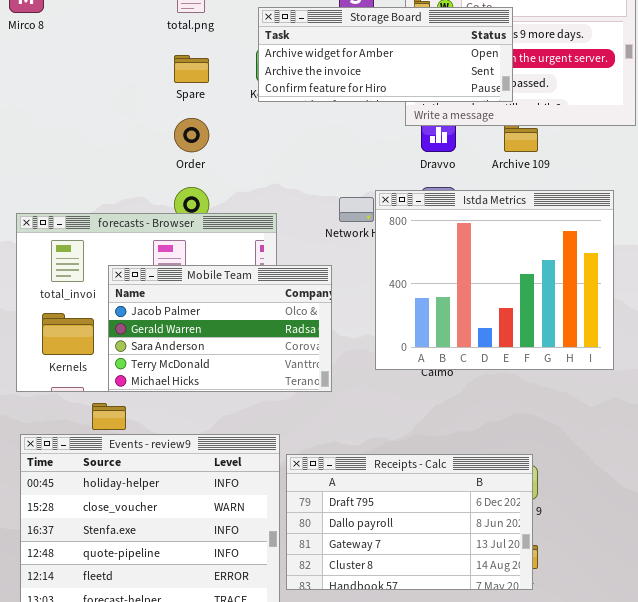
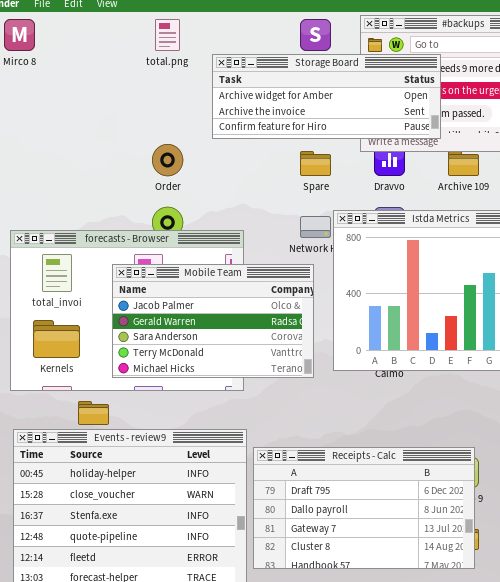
Storage Board: [258,7,513,102] -> [212,54,441,139], moved
Spare: [174,55,209,83] -> [300,151,331,176], moved
Mobile Team: [108,265,332,392] -> [112,264,314,378], moved

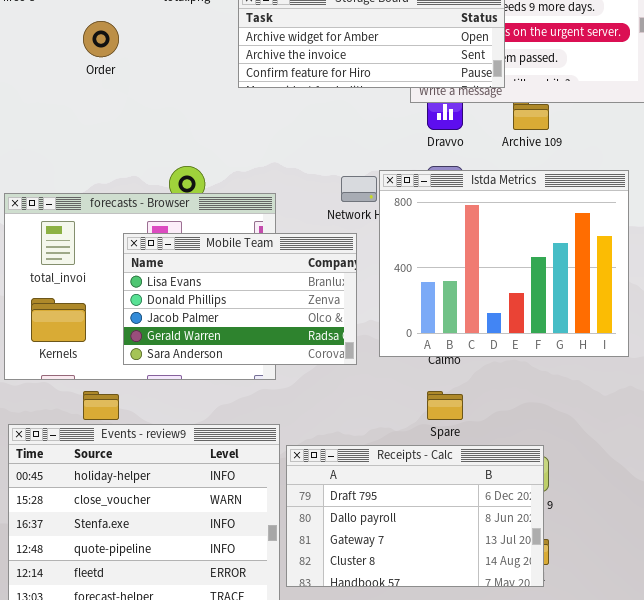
Order: [152,144,183,176] -> [83,21,119,57], moved
Spare: [300,151,331,176] -> [427,391,463,420], moved
Mobile Team: [112,264,314,378] -> [123,233,357,365], scrolled up 2 rows

